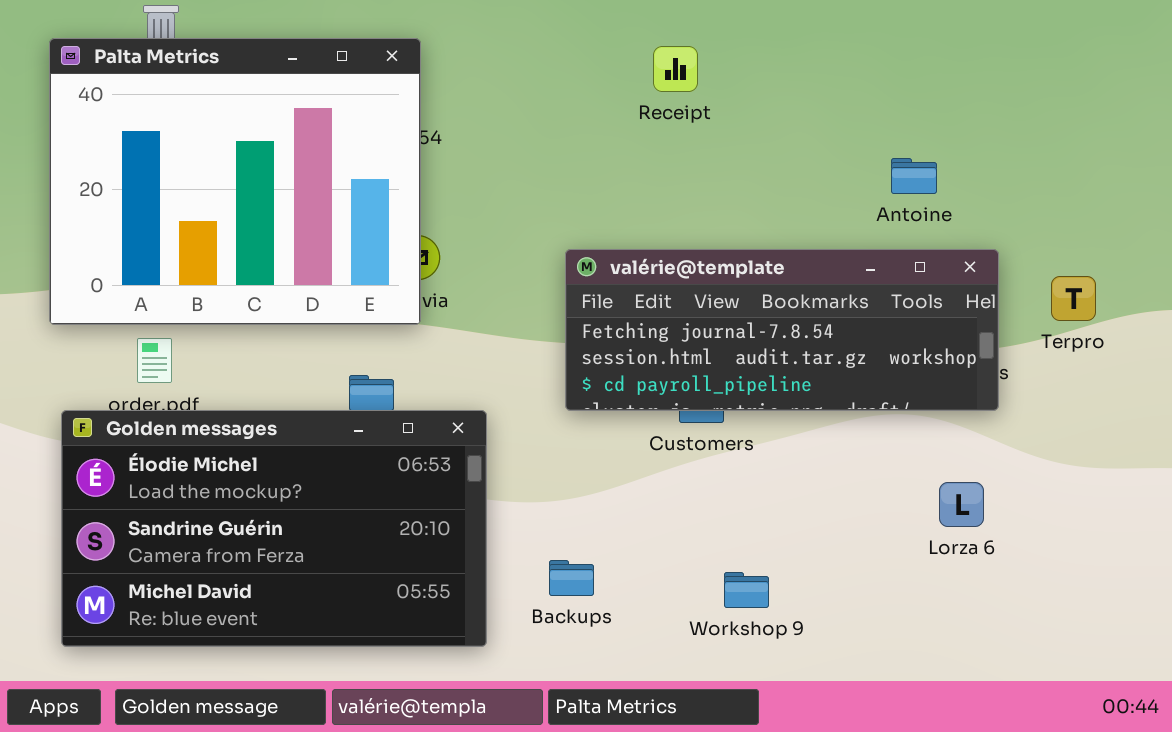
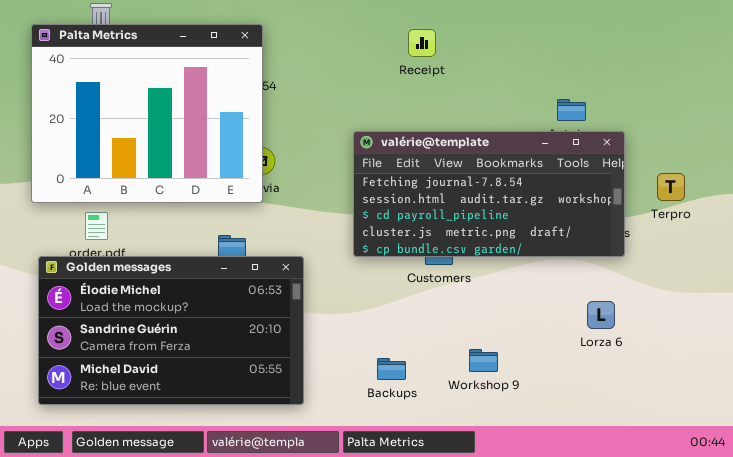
valérie@template: [565,249,999,411] -> [353,131,625,257], resized
Backups: [549,560,594,596] -> [377,358,406,380], moved
Workshop 9: [724,572,769,608] -> [469,349,498,372], moved

